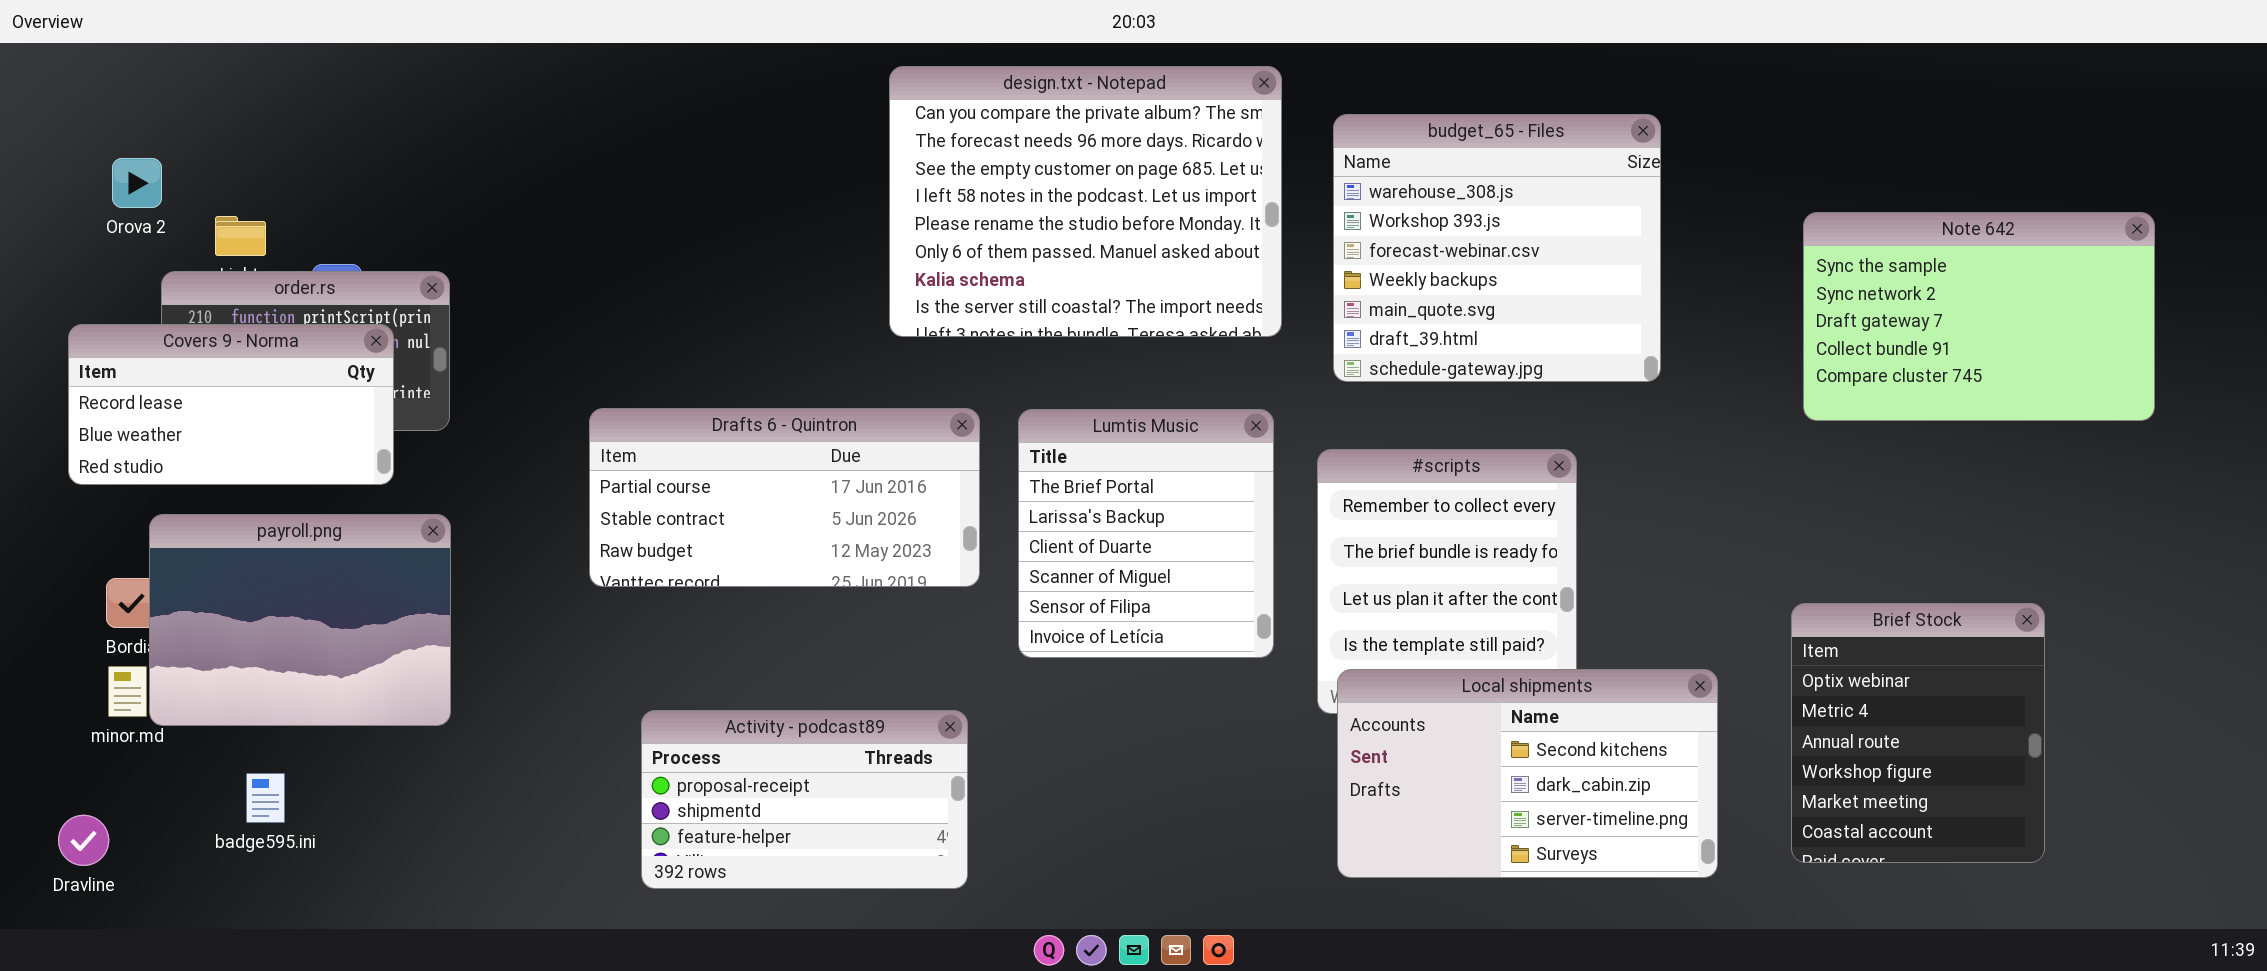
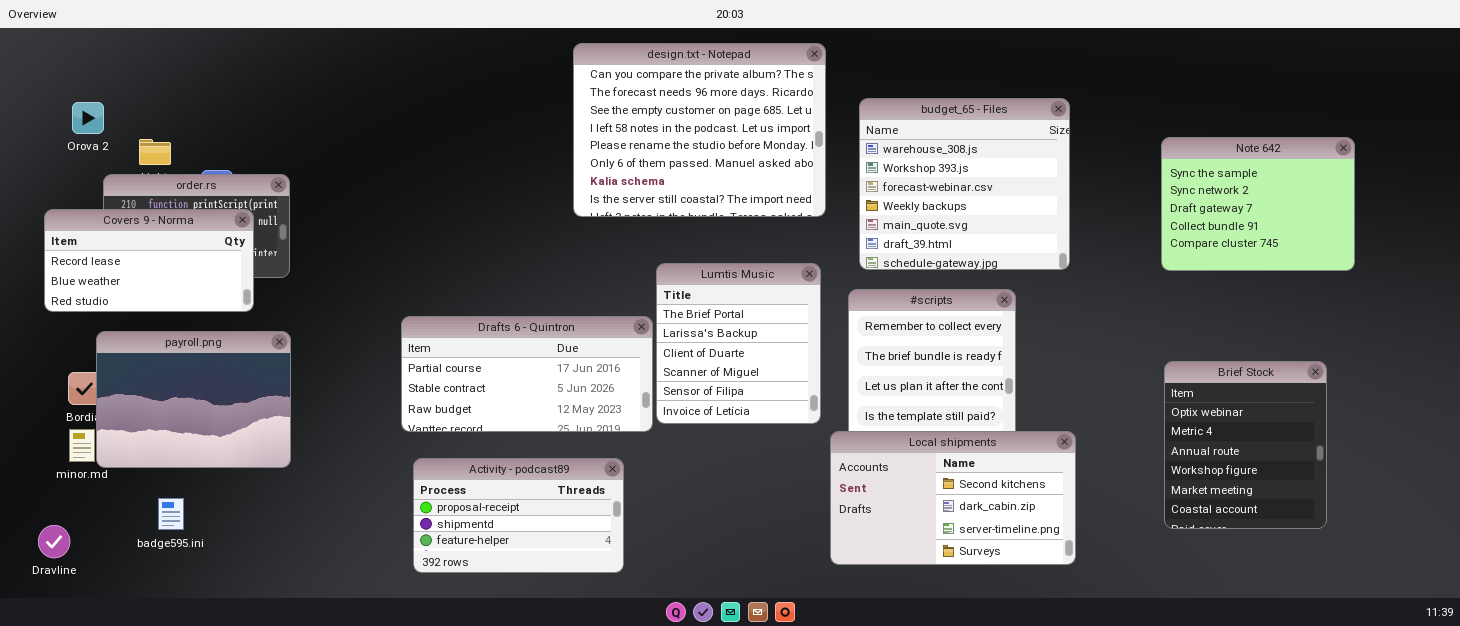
budget_65 - Files: [1333,114,1661,382] -> [859,98,1070,270], moved
Note 642: [1803,212,2155,421] -> [1161,137,1355,271], resized
Drafts 6 - Quintron: [589,408,980,587] -> [401,316,653,432], moved
Brief Stock: [1791,603,2045,863] -> [1164,361,1327,529], moved
Local shipments: [1337,669,1718,878] -> [830,431,1076,565], moved

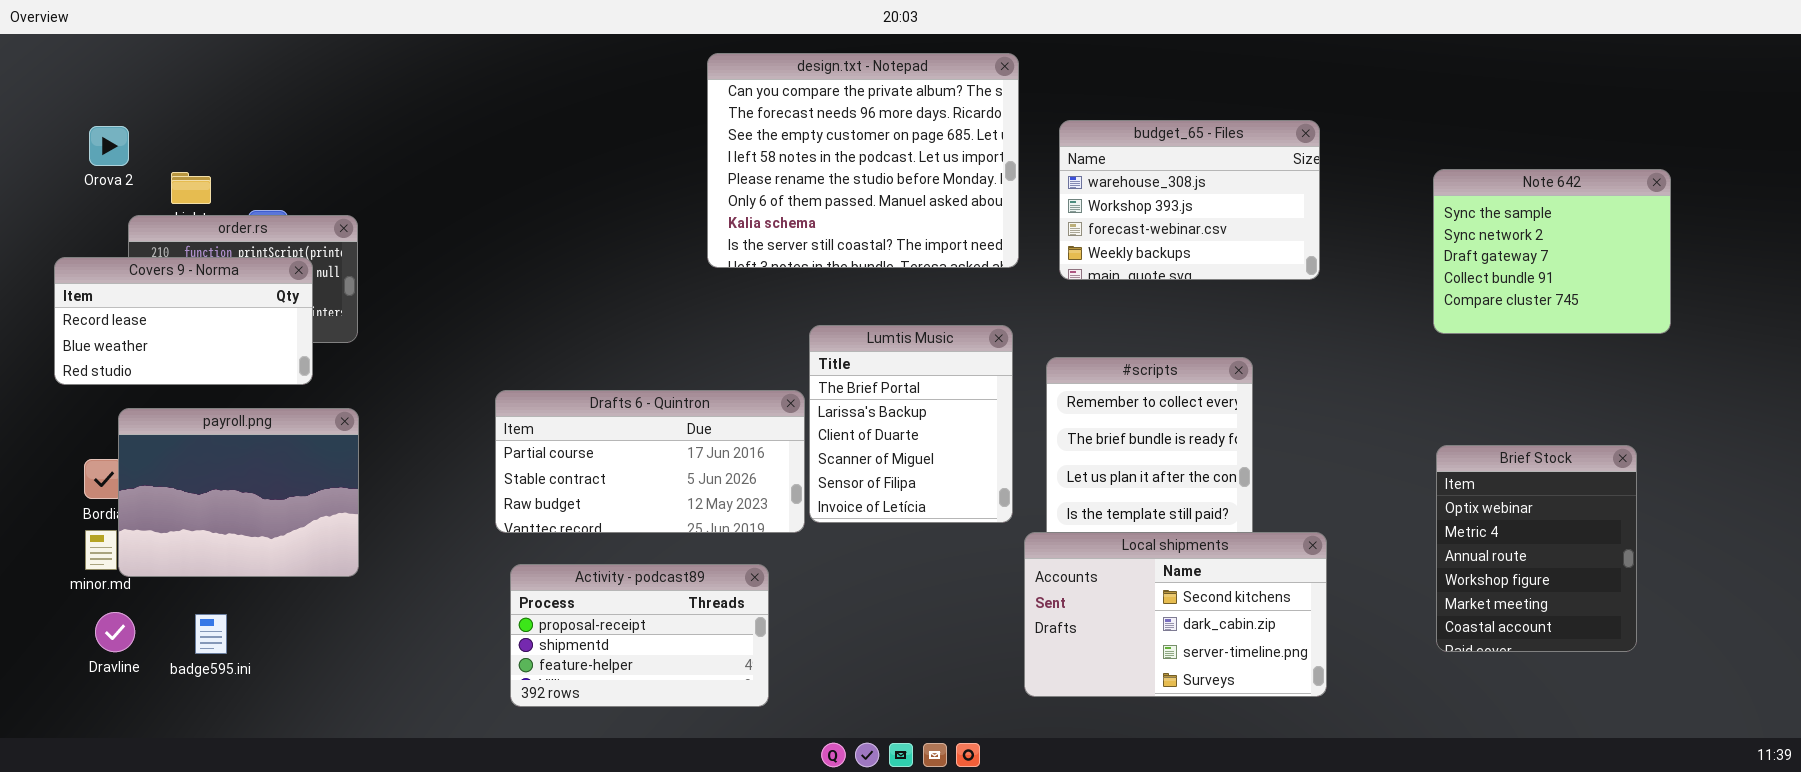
budget_65 - Files: [859,98,1070,270] -> [1059,120,1320,280], resized
Dravline: [38,525,70,558] -> [95,612,135,652], moved

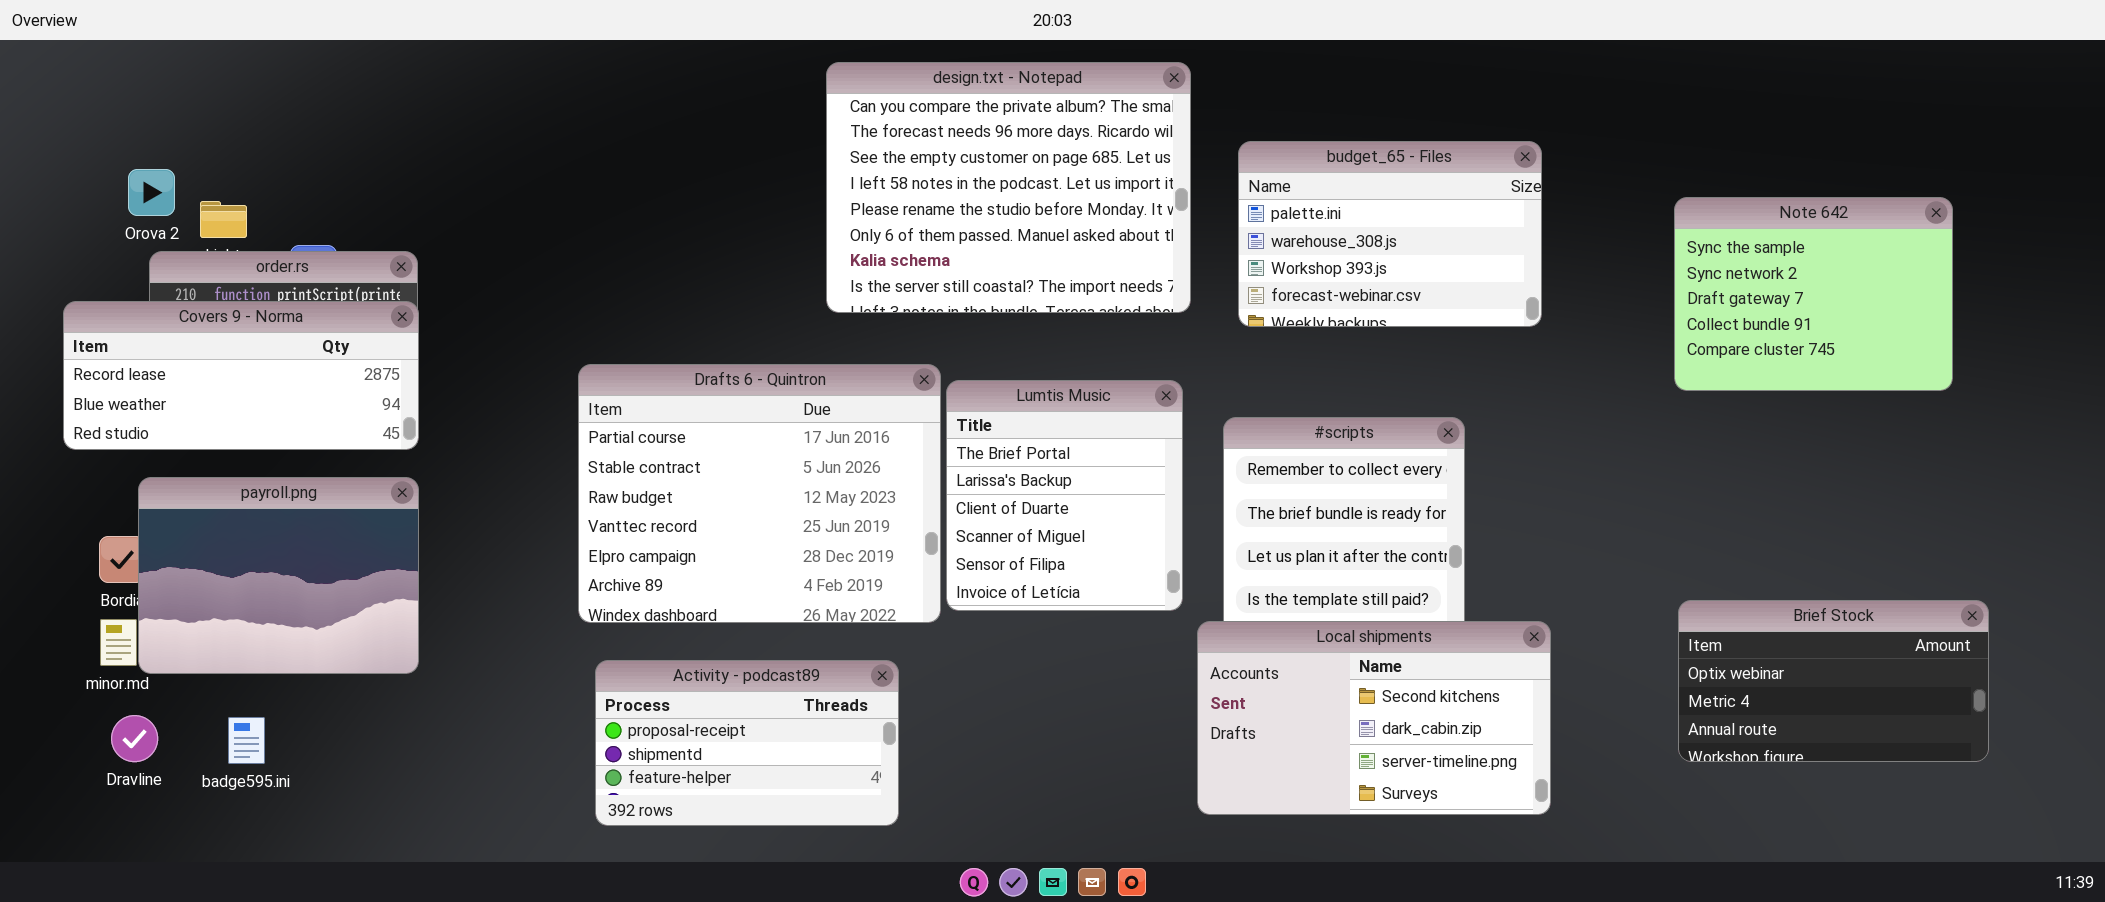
budget_65 - Files: [1059,120,1320,280] -> [1238,141,1542,327], scrolled up 1 row
Orova 2: [89,126,129,166] -> [128,169,175,216], moved
Covers 9 - Norma: [54,257,313,385] -> [63,301,419,450], resized
Drafts 6 - Quintron: [495,390,805,533] -> [578,364,941,623], resized
Brief Stock: [1436,445,1637,652] -> [1678,600,1989,762], resized

